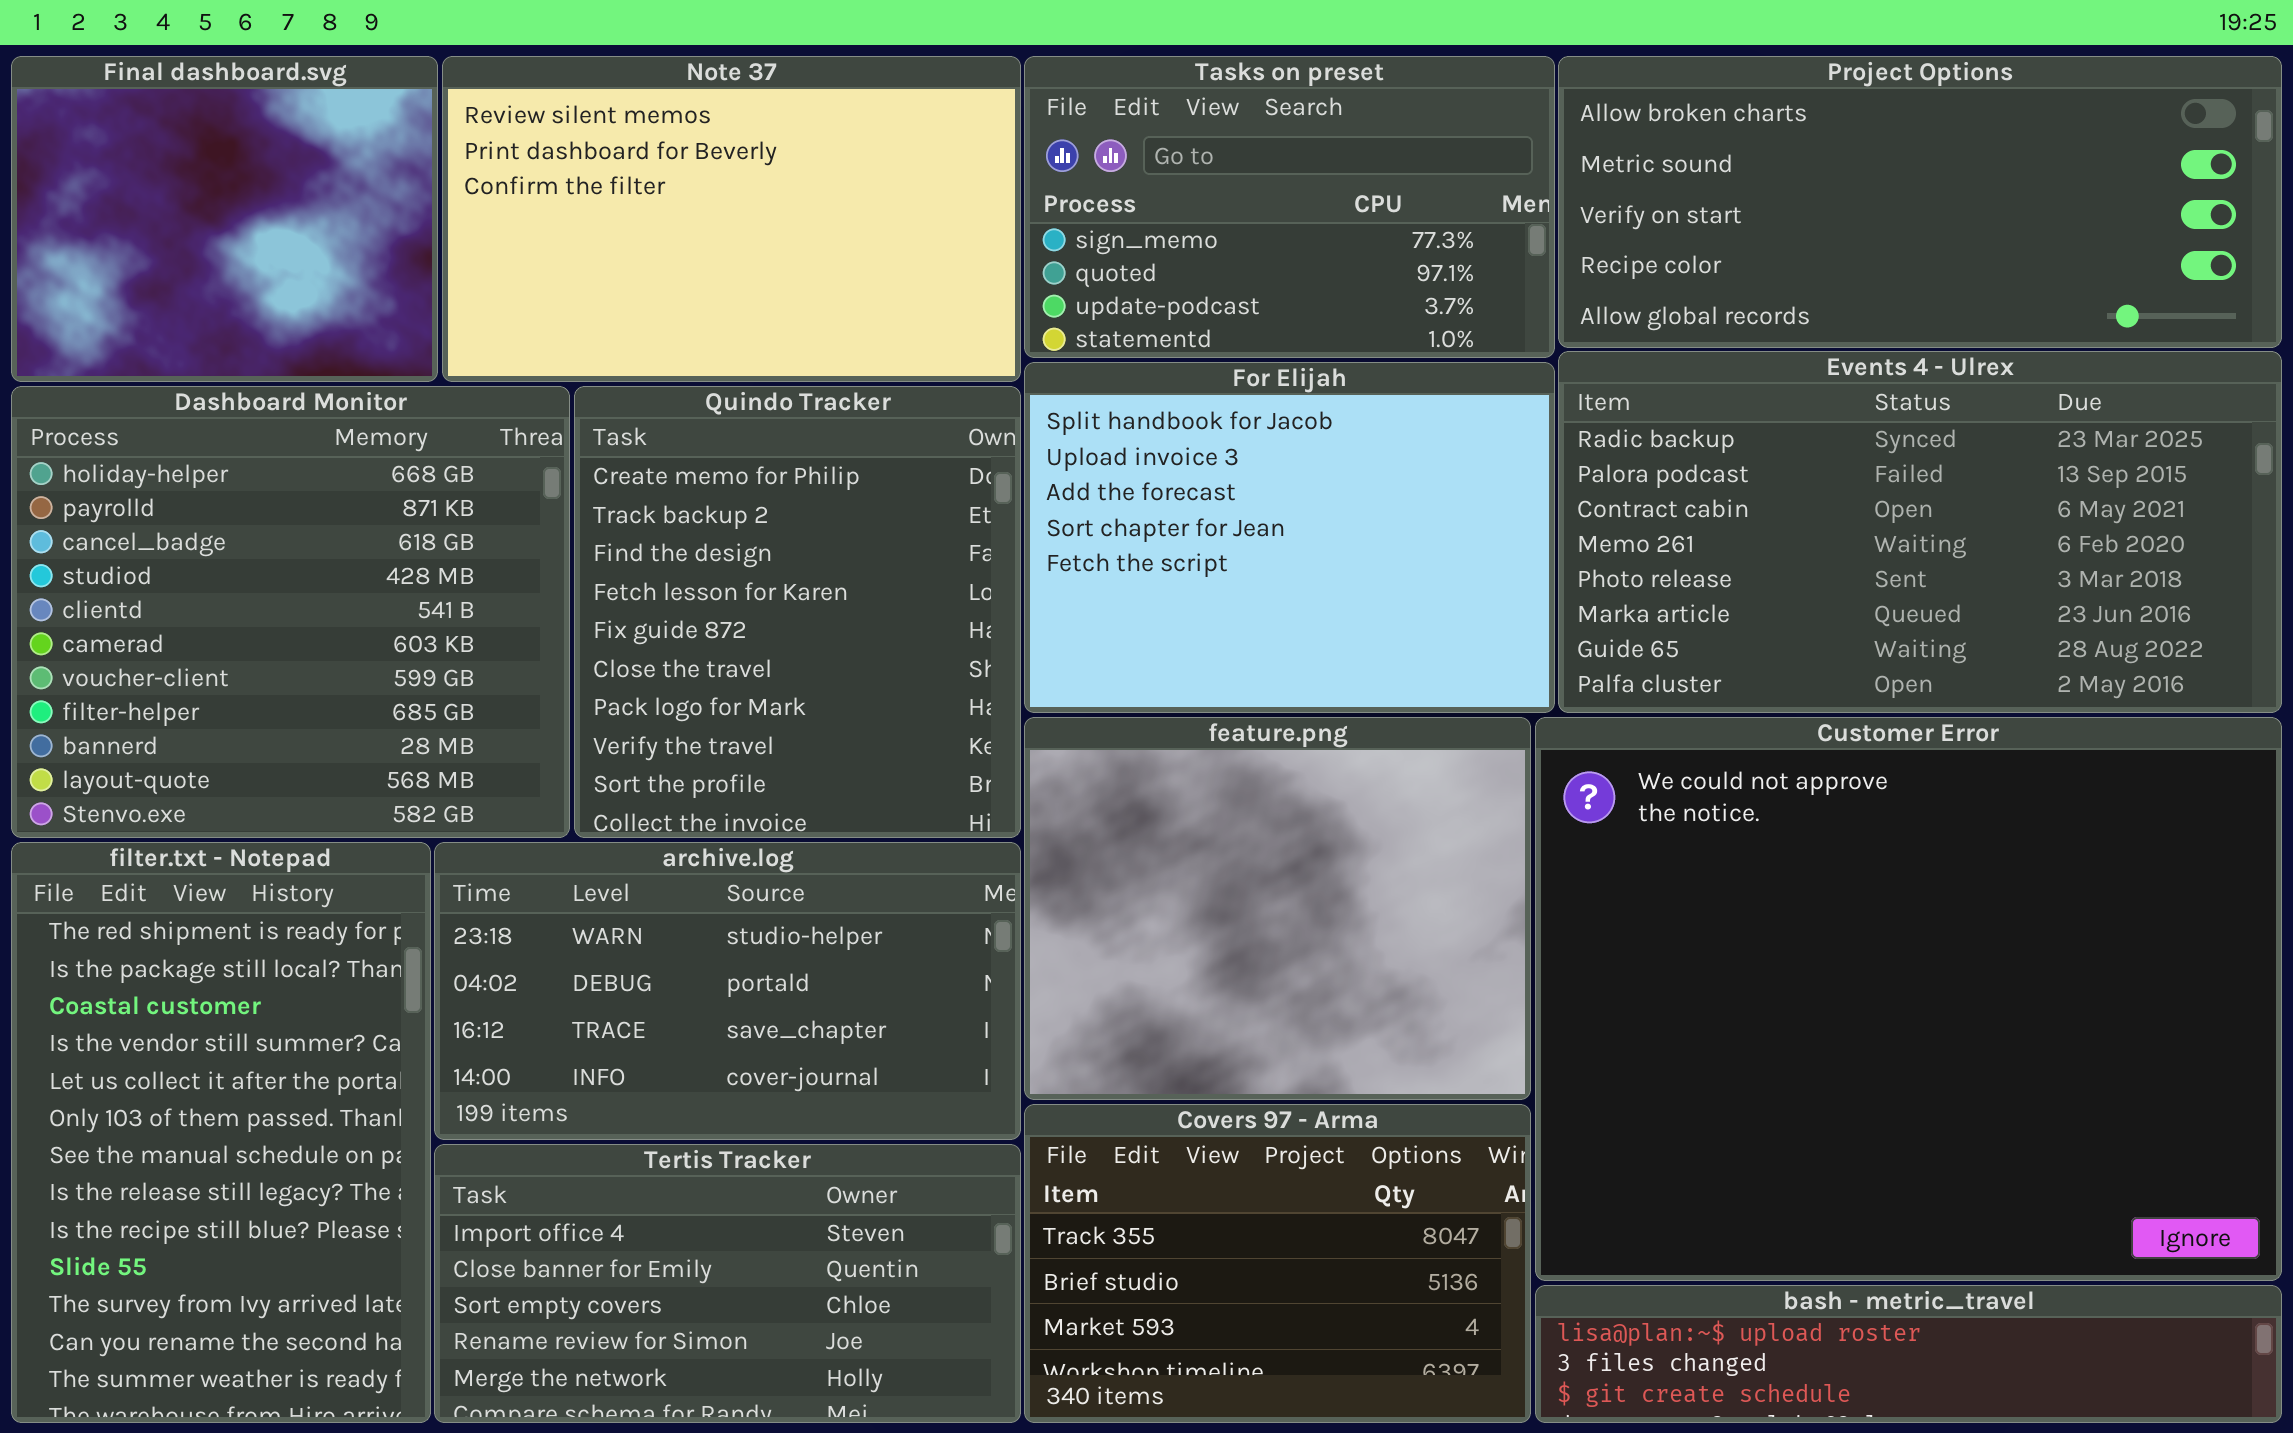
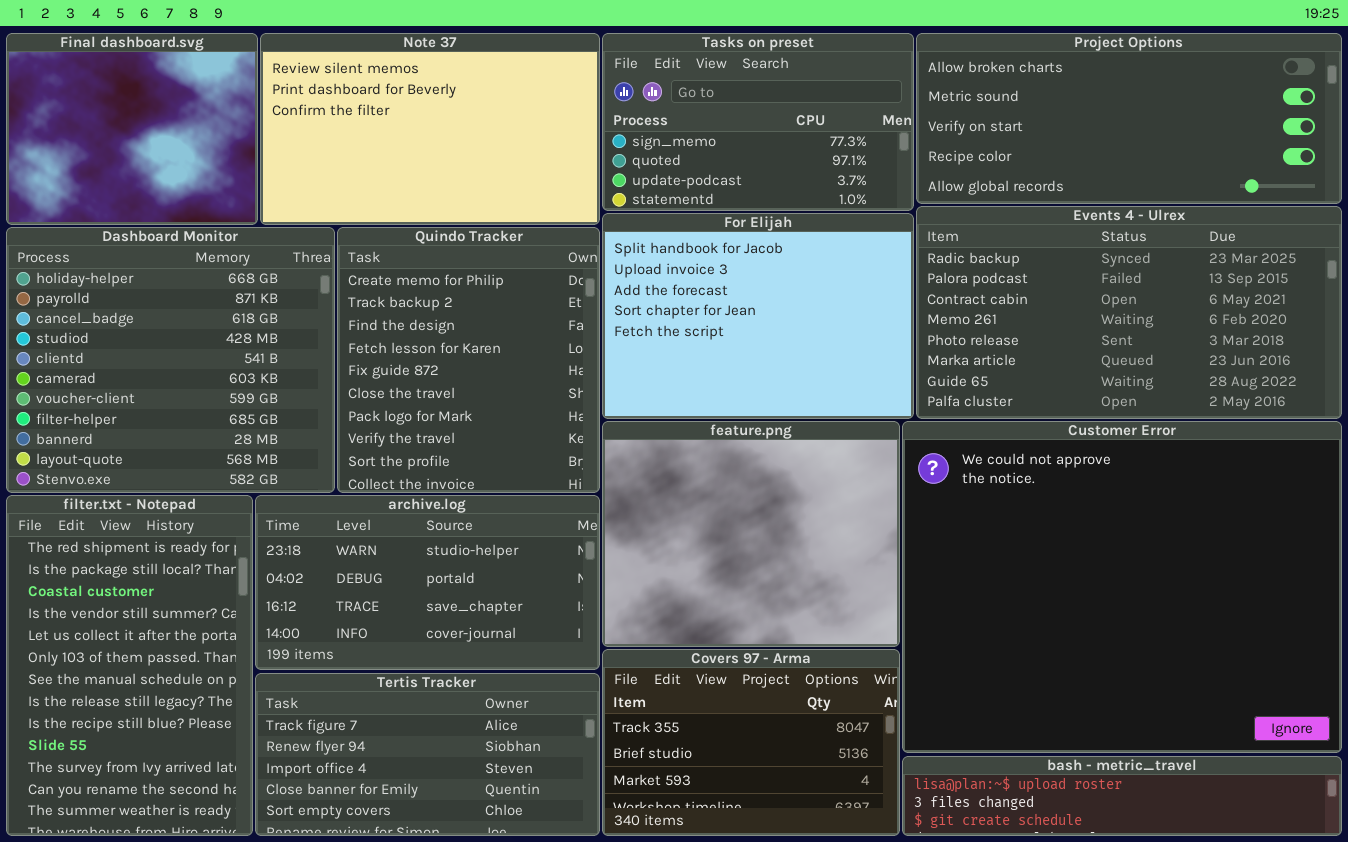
Tertis Tracker: [434,1144,1021,1423] -> [255,673,600,836], scrolled up 2 rows

